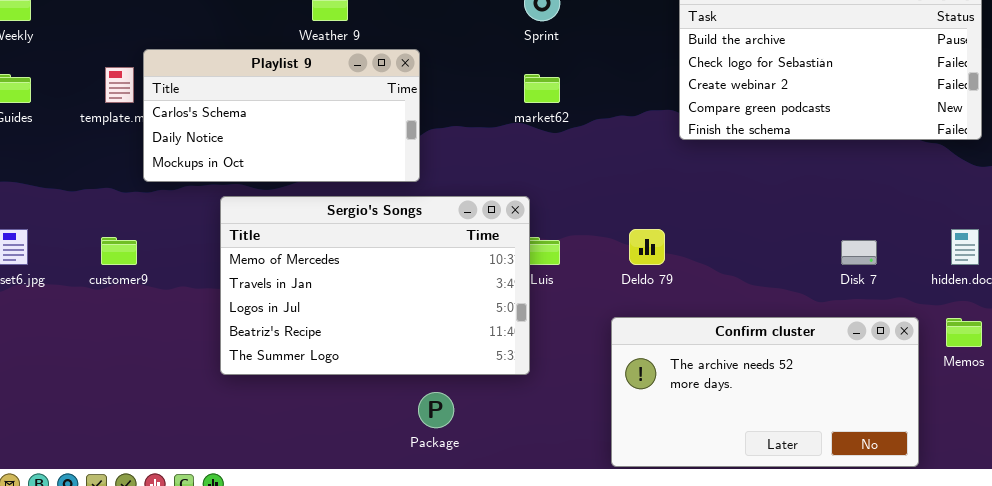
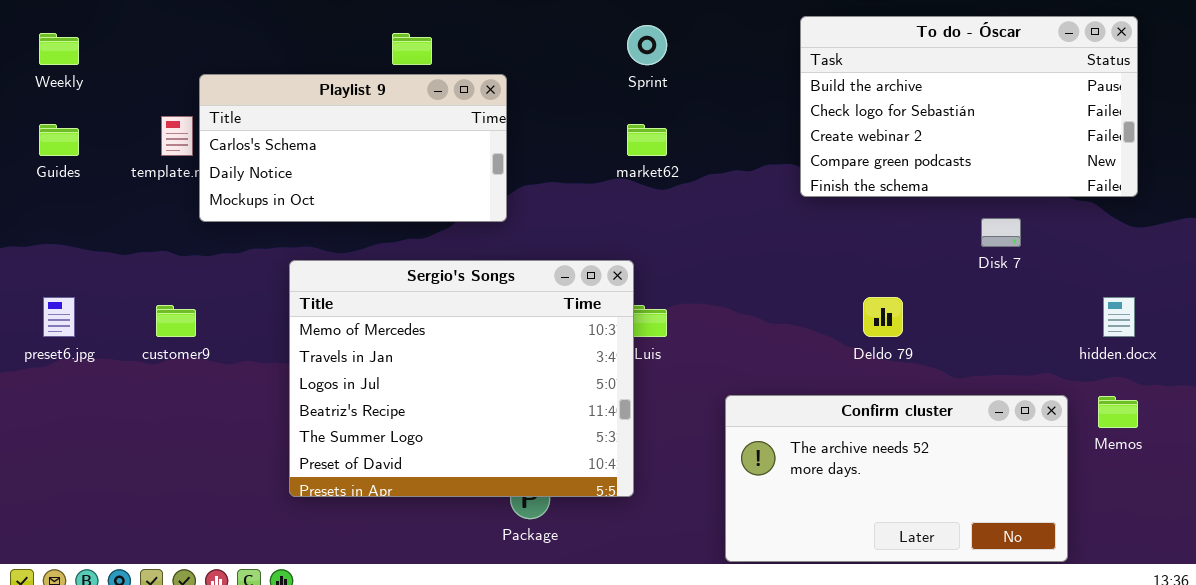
Playlist 9: [143,49,420,182] -> [199,74,507,222], moved
Sergio's Songs: [220,196,530,375] -> [289,260,634,497], resized
Deldo 79: [629,229,665,265] -> [863,297,903,337], moved
Disk 7: [841,240,877,265] -> [981,218,1021,247], moved

